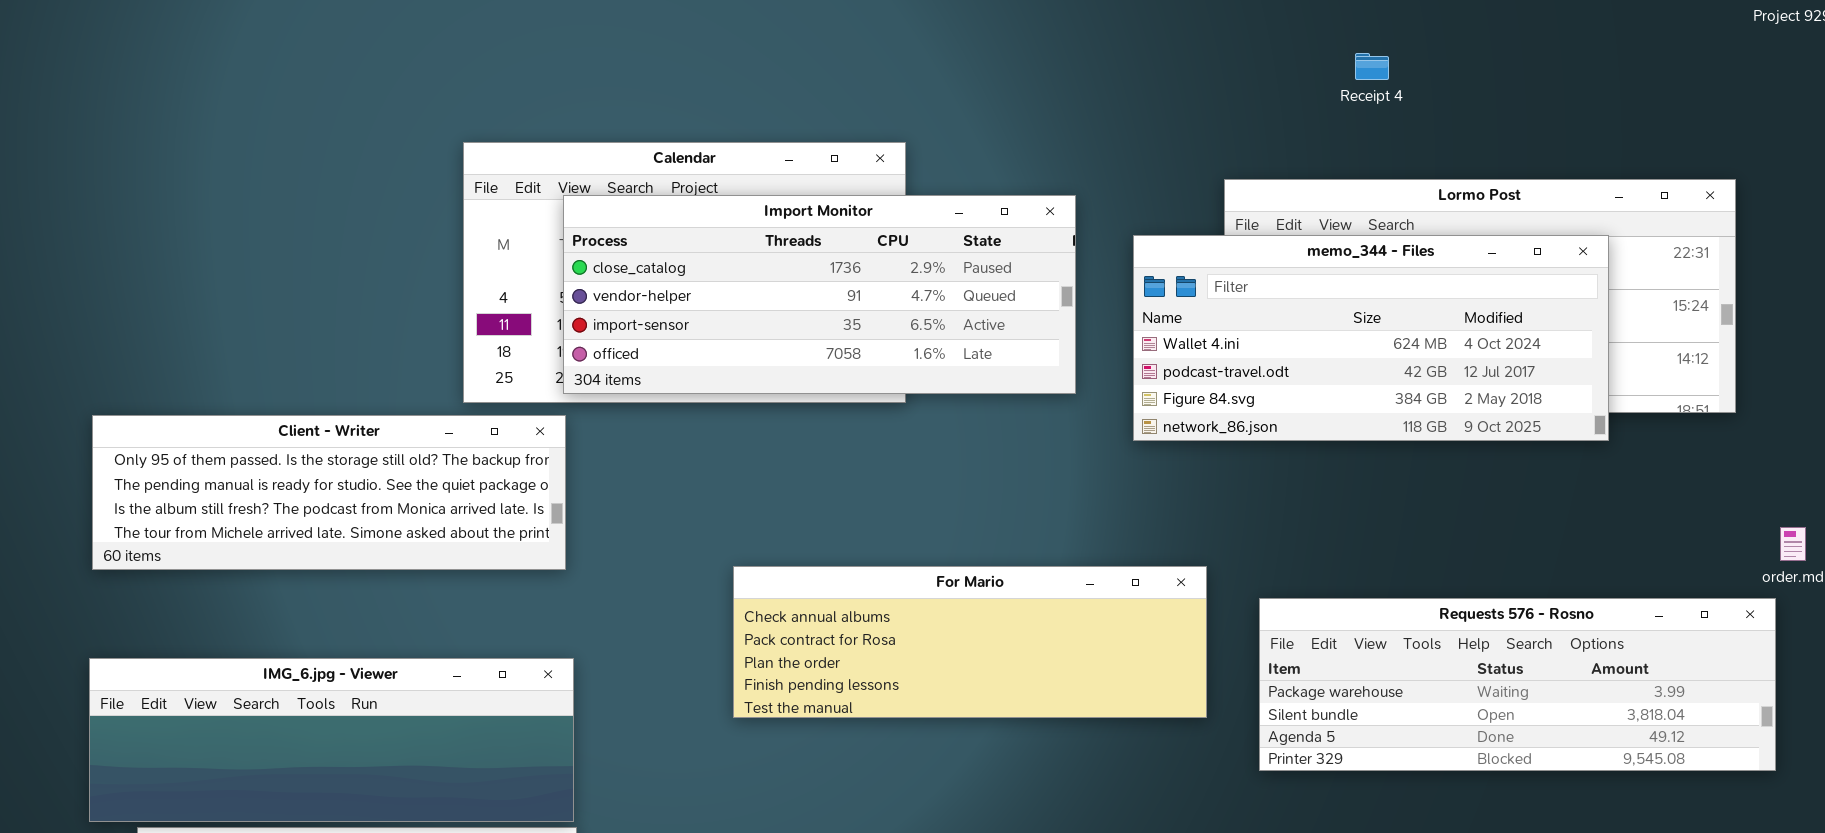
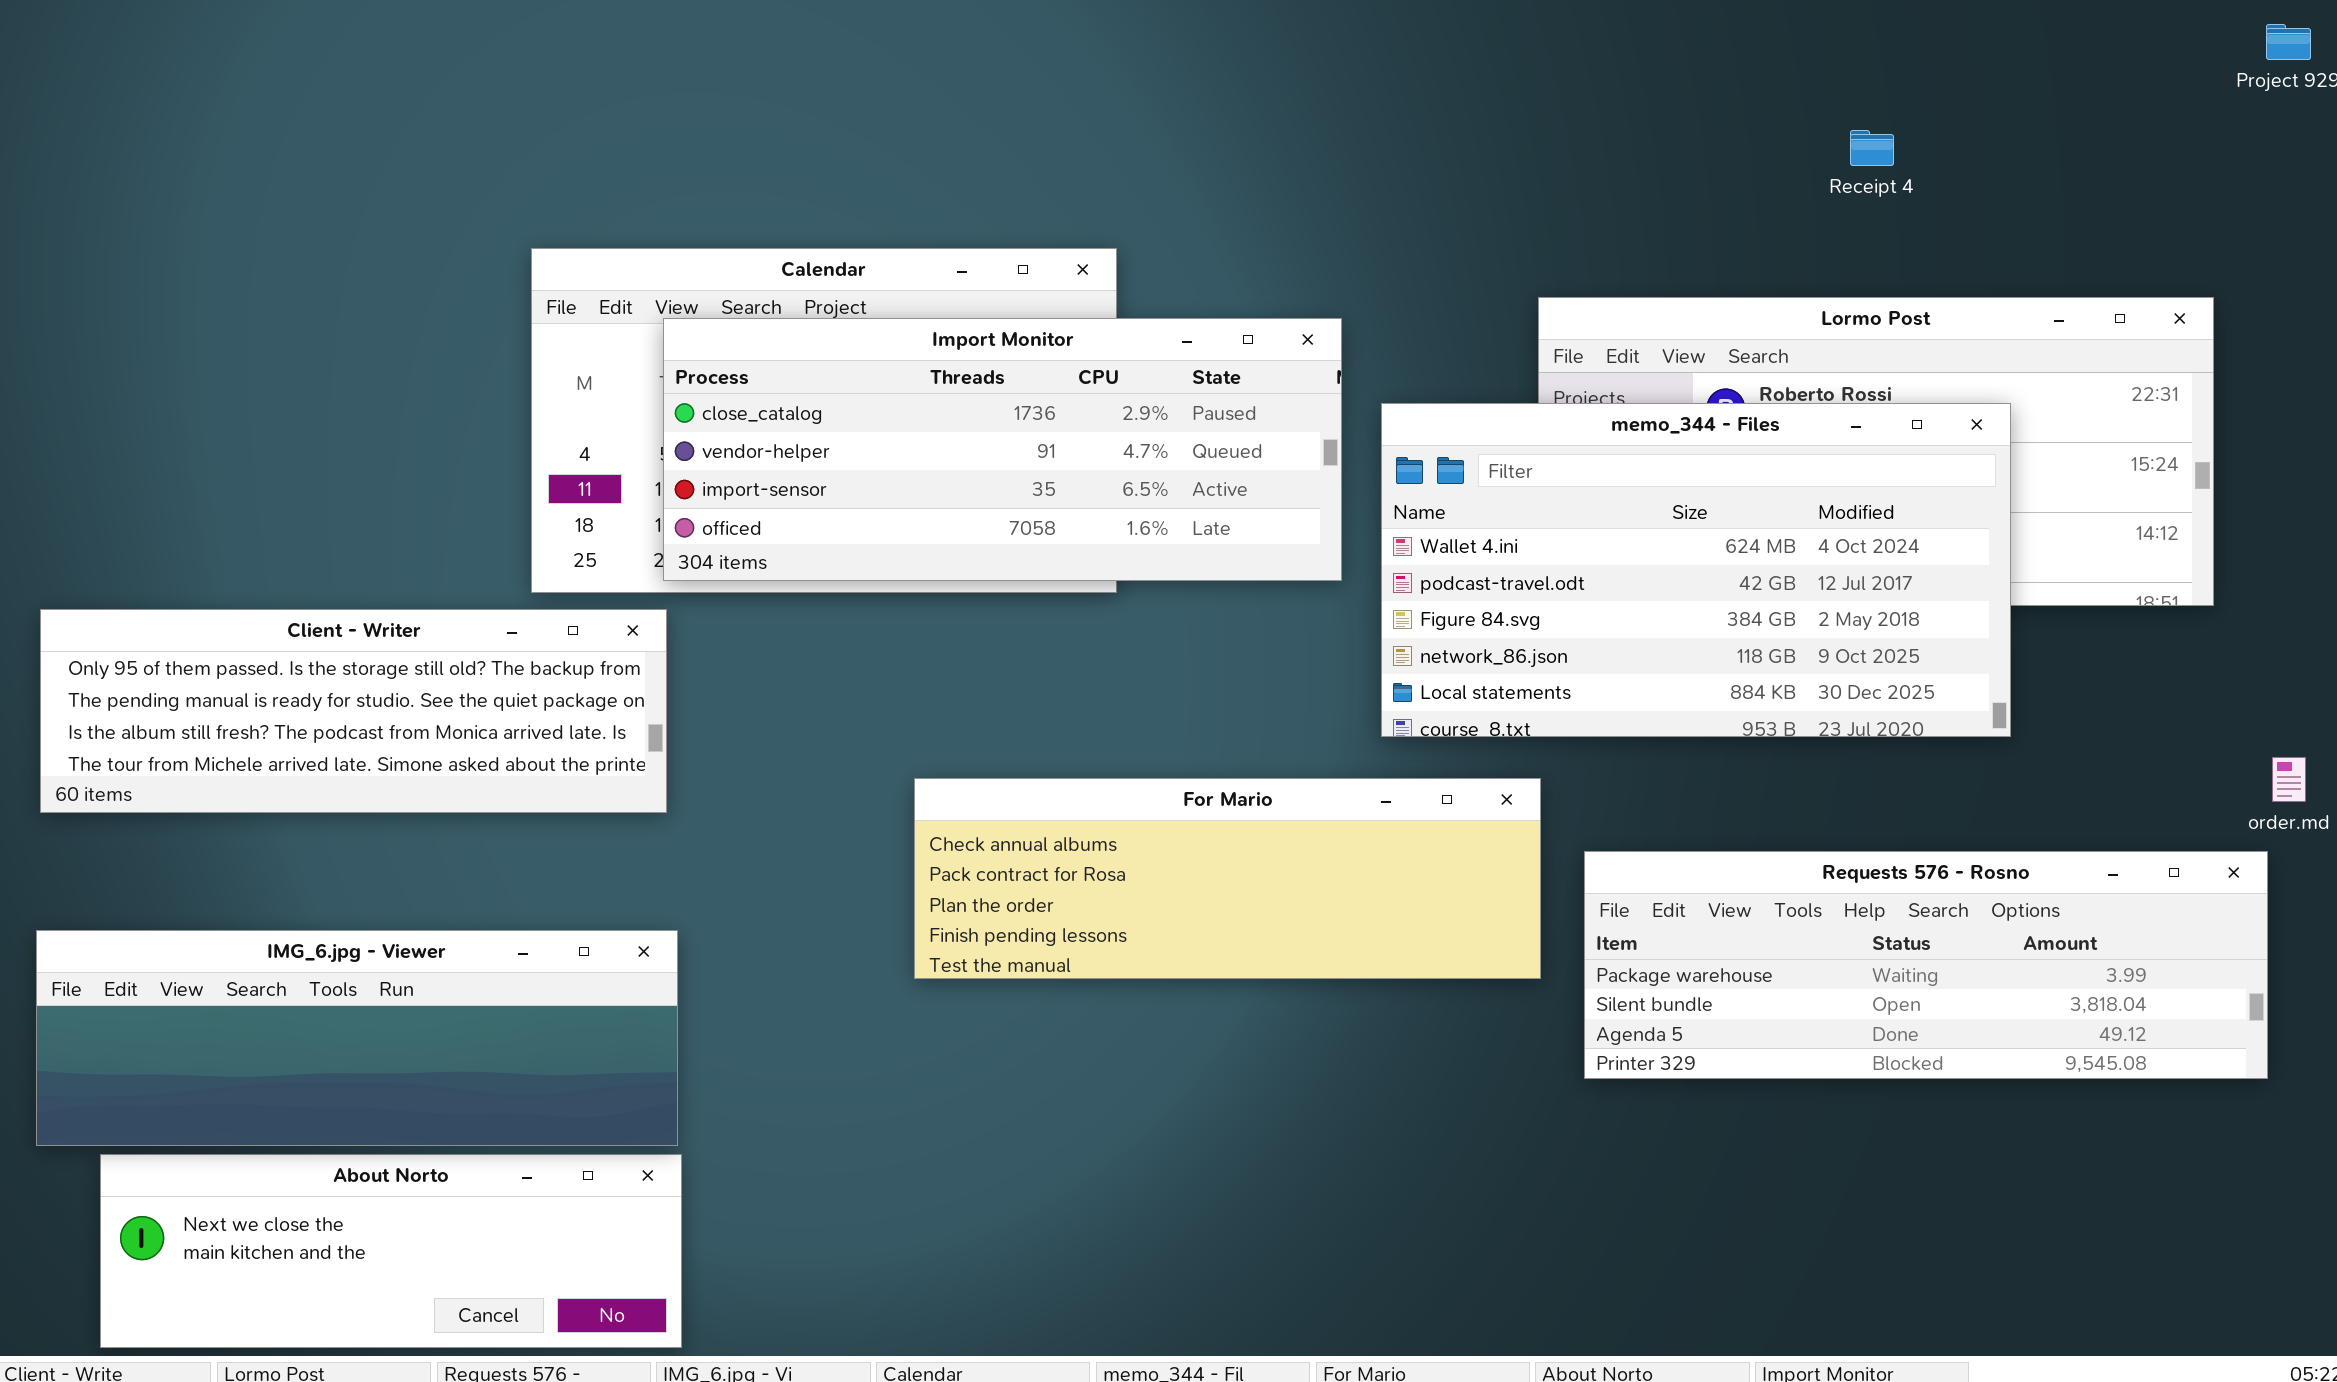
Receipt 4: [1355,53,1389,80] -> [1850,130,1894,166], moved
memo_344 - Files: [1133,235,1609,441] -> [1381,403,2011,737], moved, resized
For Mario: [733,566,1207,718] -> [914,778,1541,979], moved

